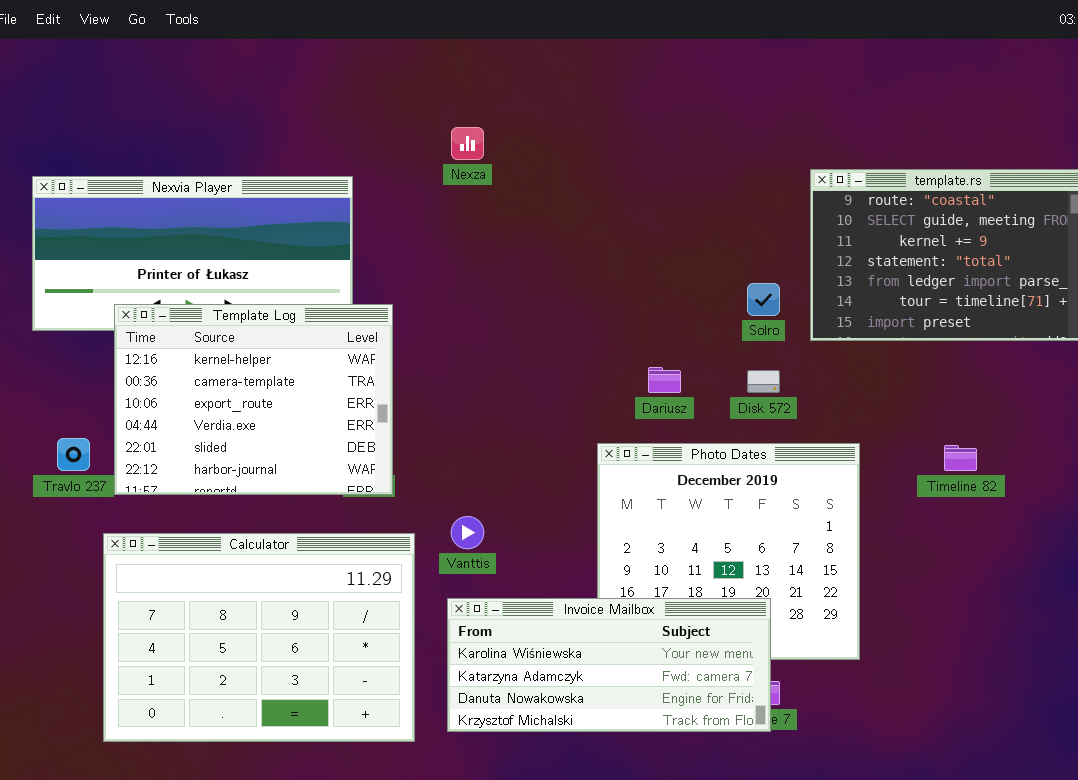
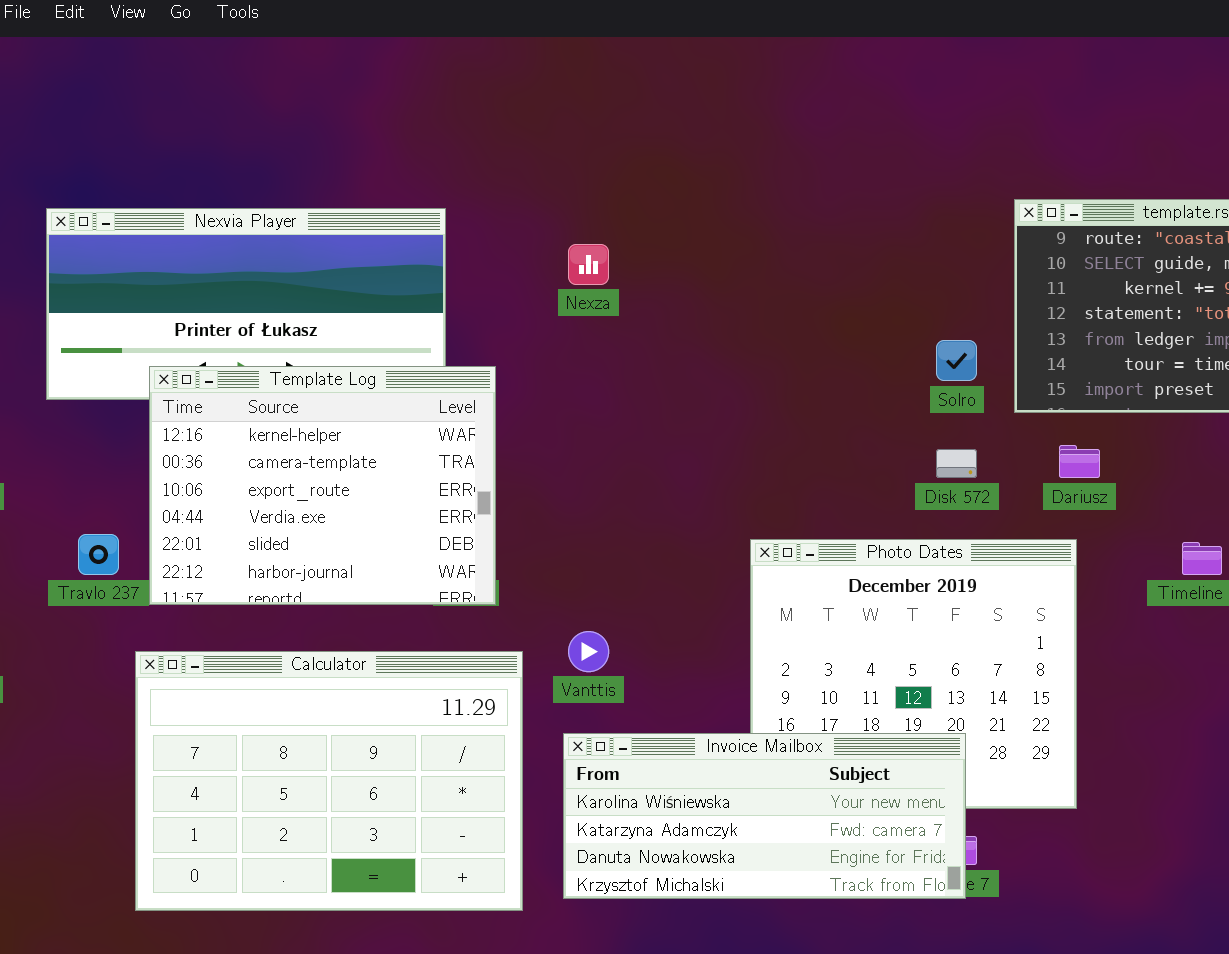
Nexza: [451,127,484,160] -> [568,244,609,285], moved
Dariusz: [648,367,681,393] -> [1059,445,1100,478], moved

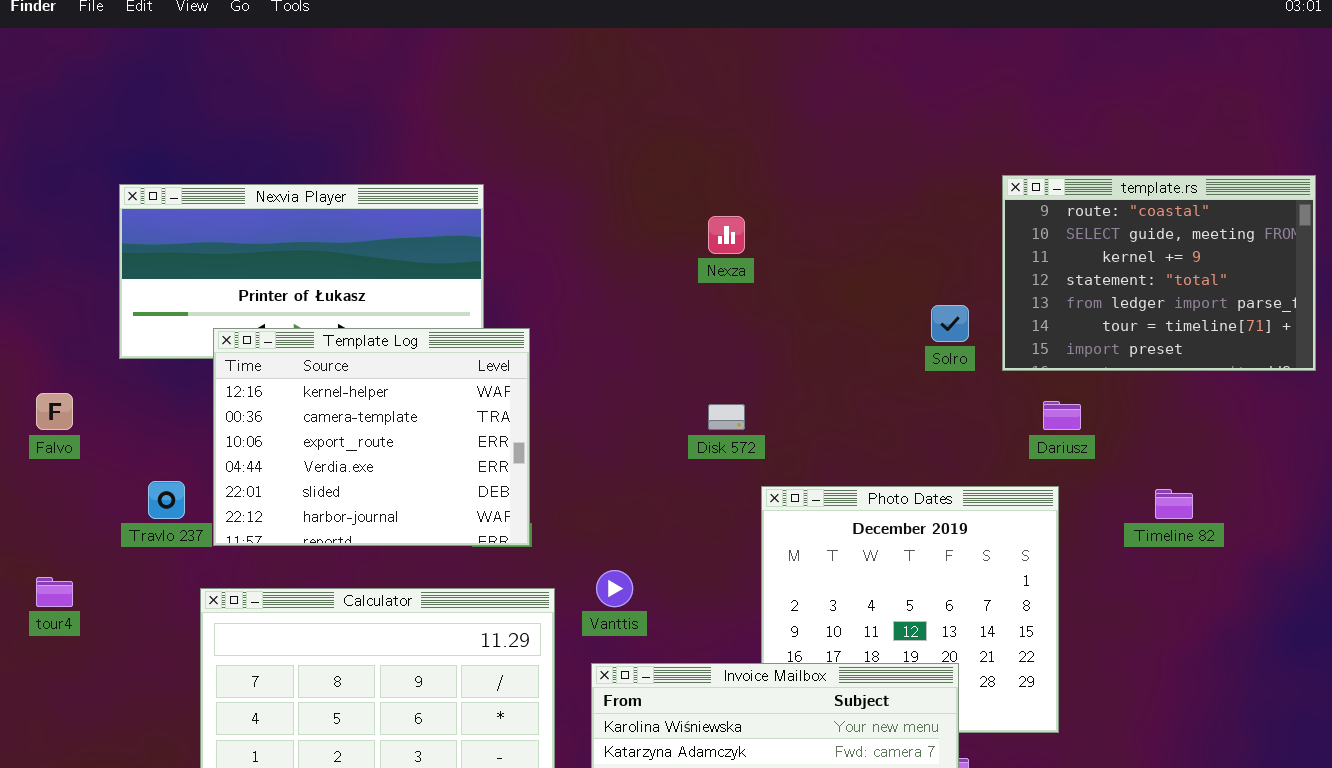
Nexza: [568,244,609,285] -> [708,216,745,254], moved
Disk 572: [936,449,977,478] -> [708,404,745,430], moved

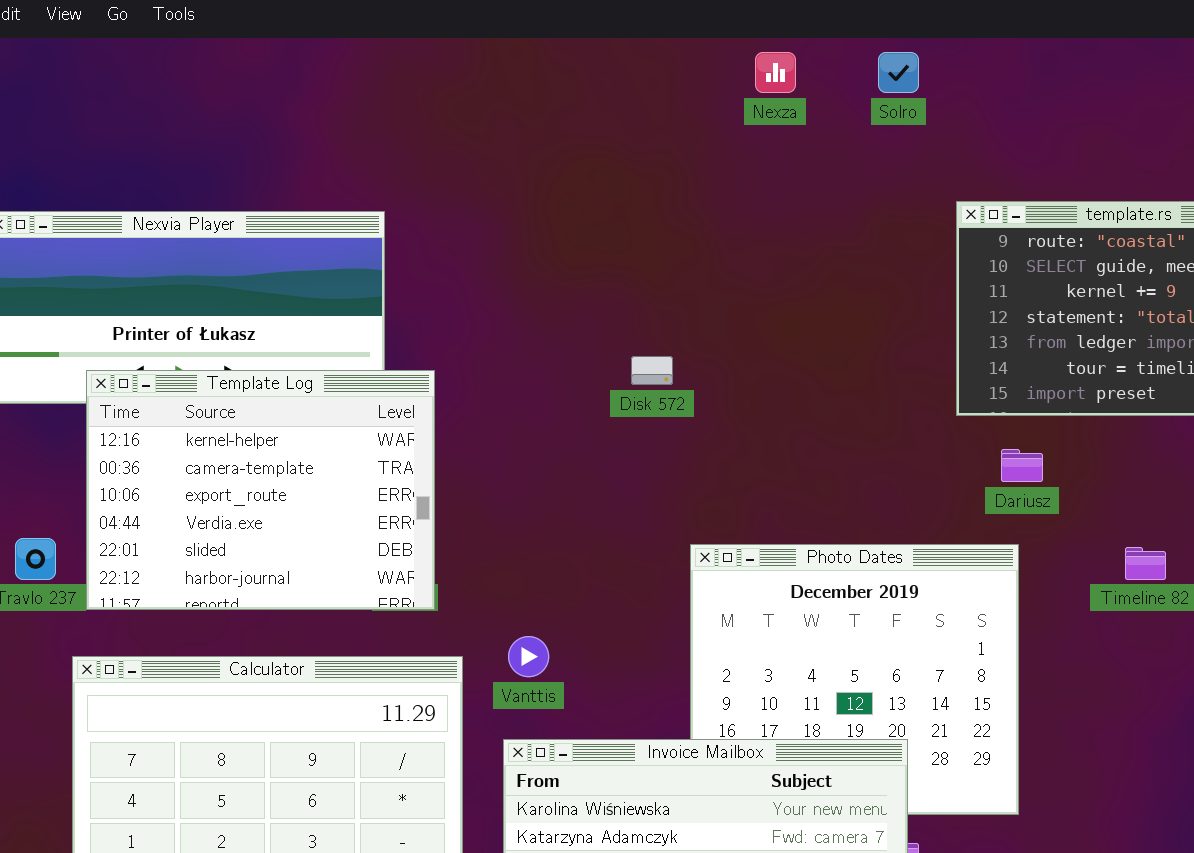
Nexza: [708,216,745,254] -> [755,52,796,93], moved
Solro: [931,305,969,342] -> [878,52,919,93], moved
Disk 572: [708,404,745,430] -> [631,356,673,385], moved

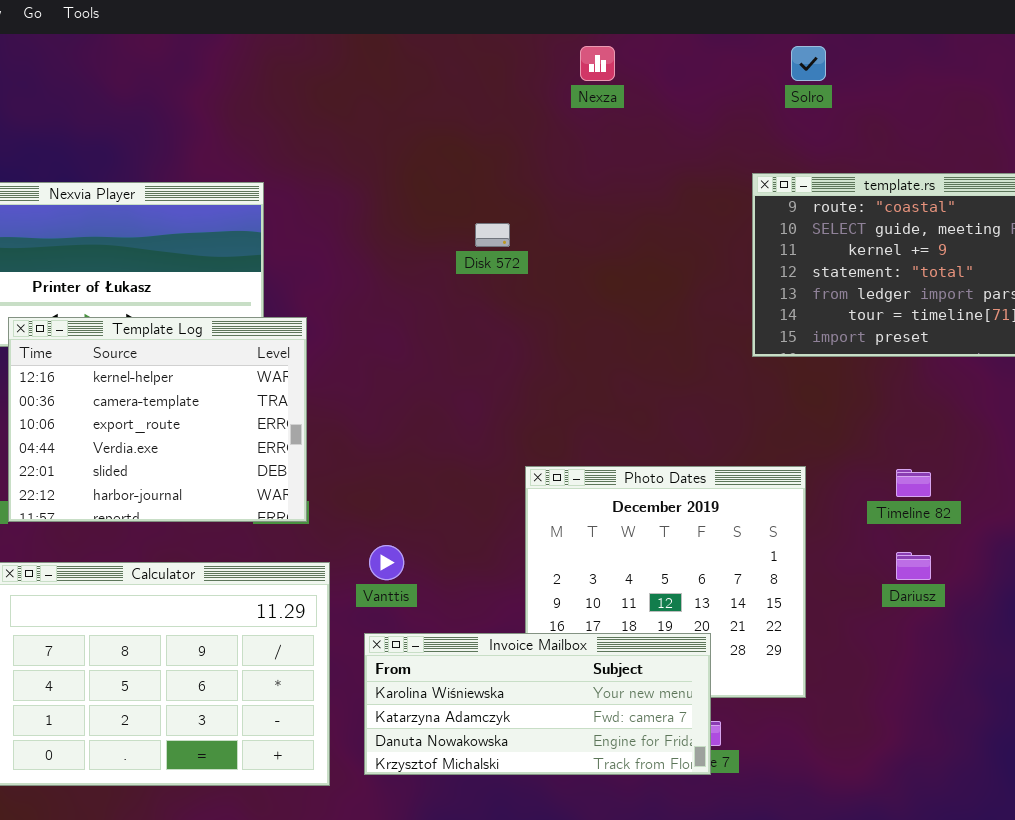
Solro: [878,52,919,93] -> [791,46,826,81], moved
Disk 572: [631,356,673,385] -> [475,223,510,247], moved
Dariusz: [1001,449,1043,482] -> [896,552,931,580], moved

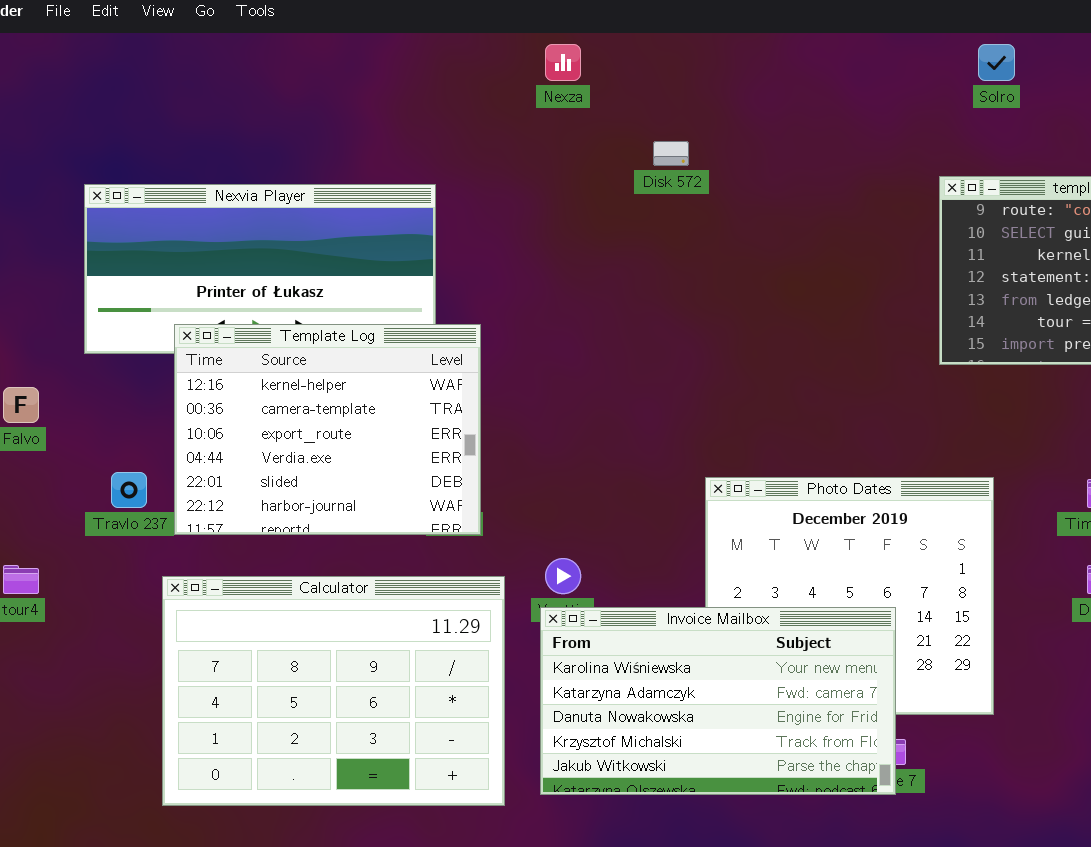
Nexza: [580,46,615,81] -> [545,44,581,81], moved
Disk 572: [475,223,510,247] -> [653,141,689,166], moved
Invoice Mailbox: [364,633,711,775] -> [540,607,896,795], resized

